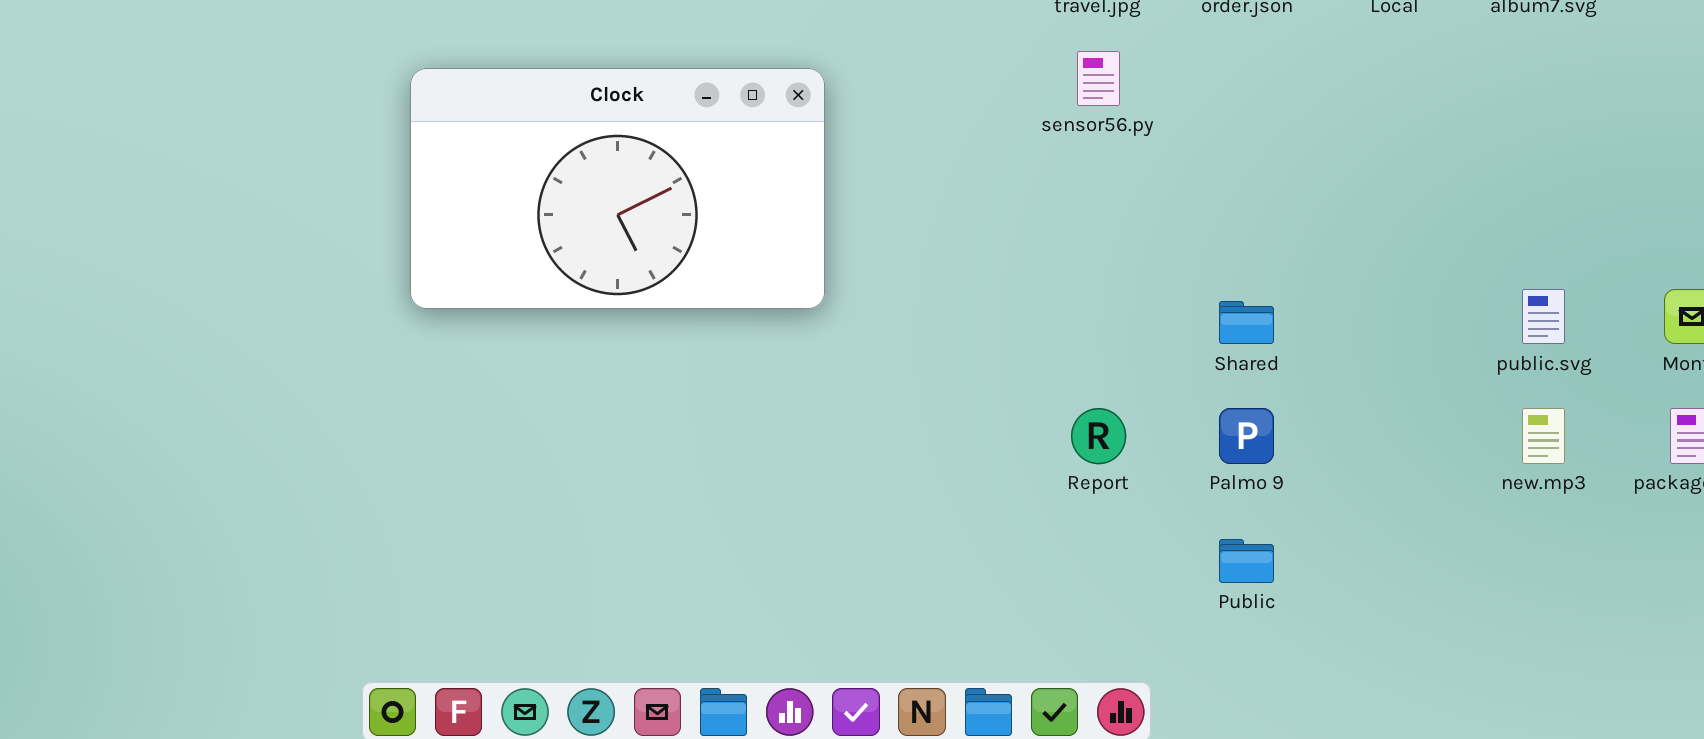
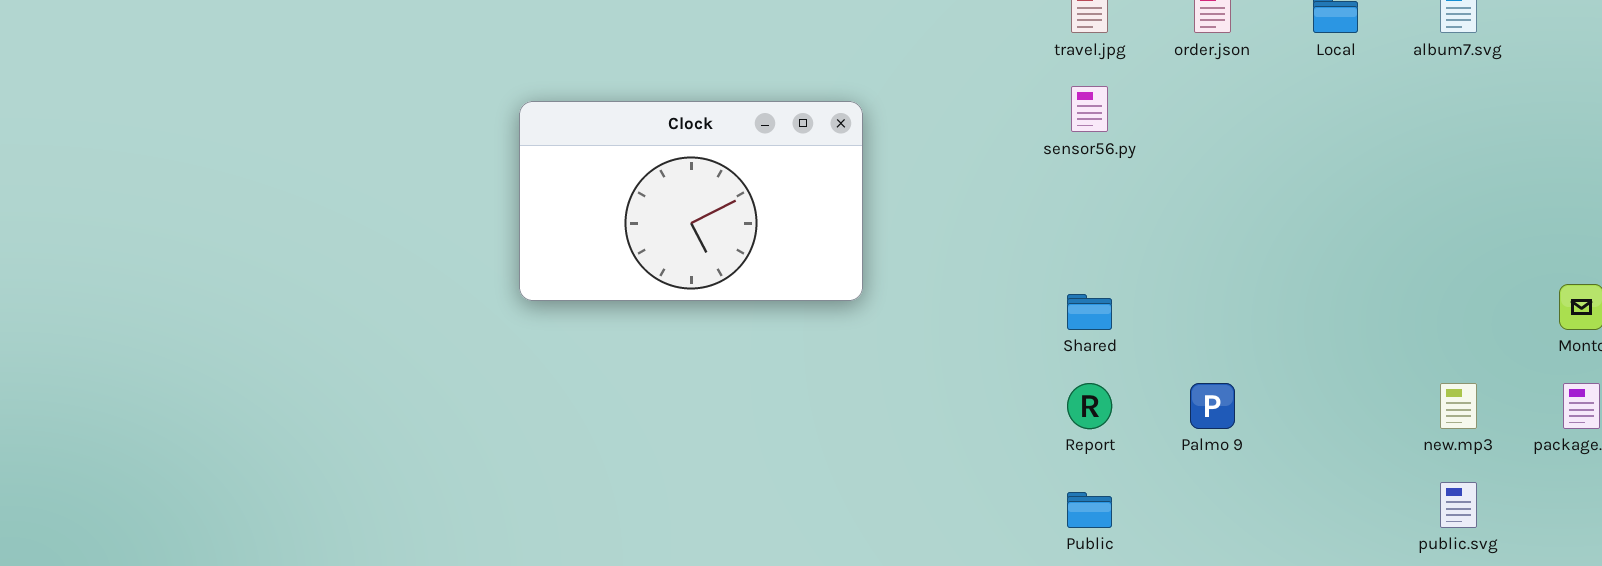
public.svg: [1522,289,1565,344] -> [1440,482,1477,528], moved
Shared: [1219,301,1274,344] -> [1067,294,1112,330], moved
Public: [1219,539,1274,583] -> [1067,492,1112,528], moved

